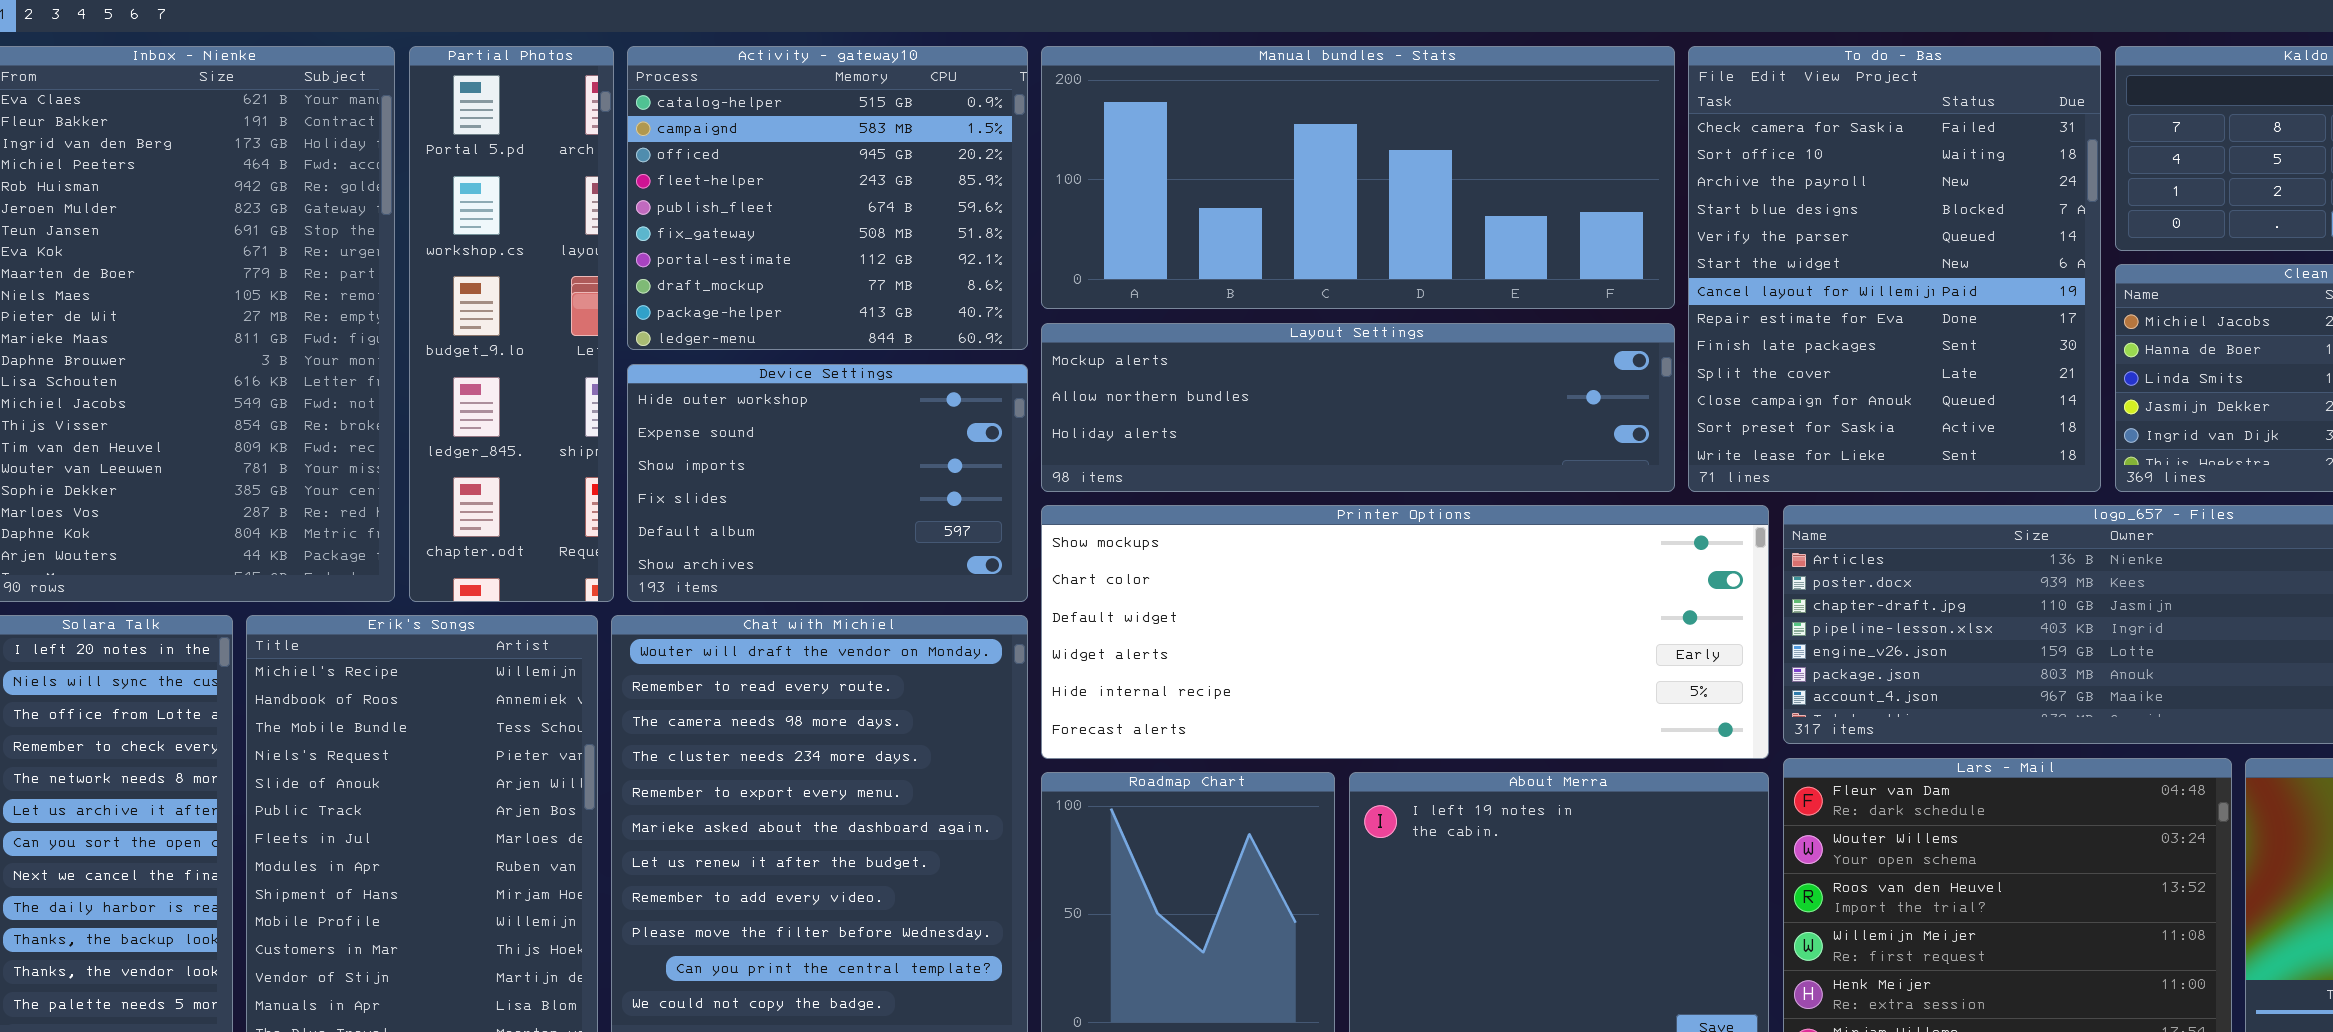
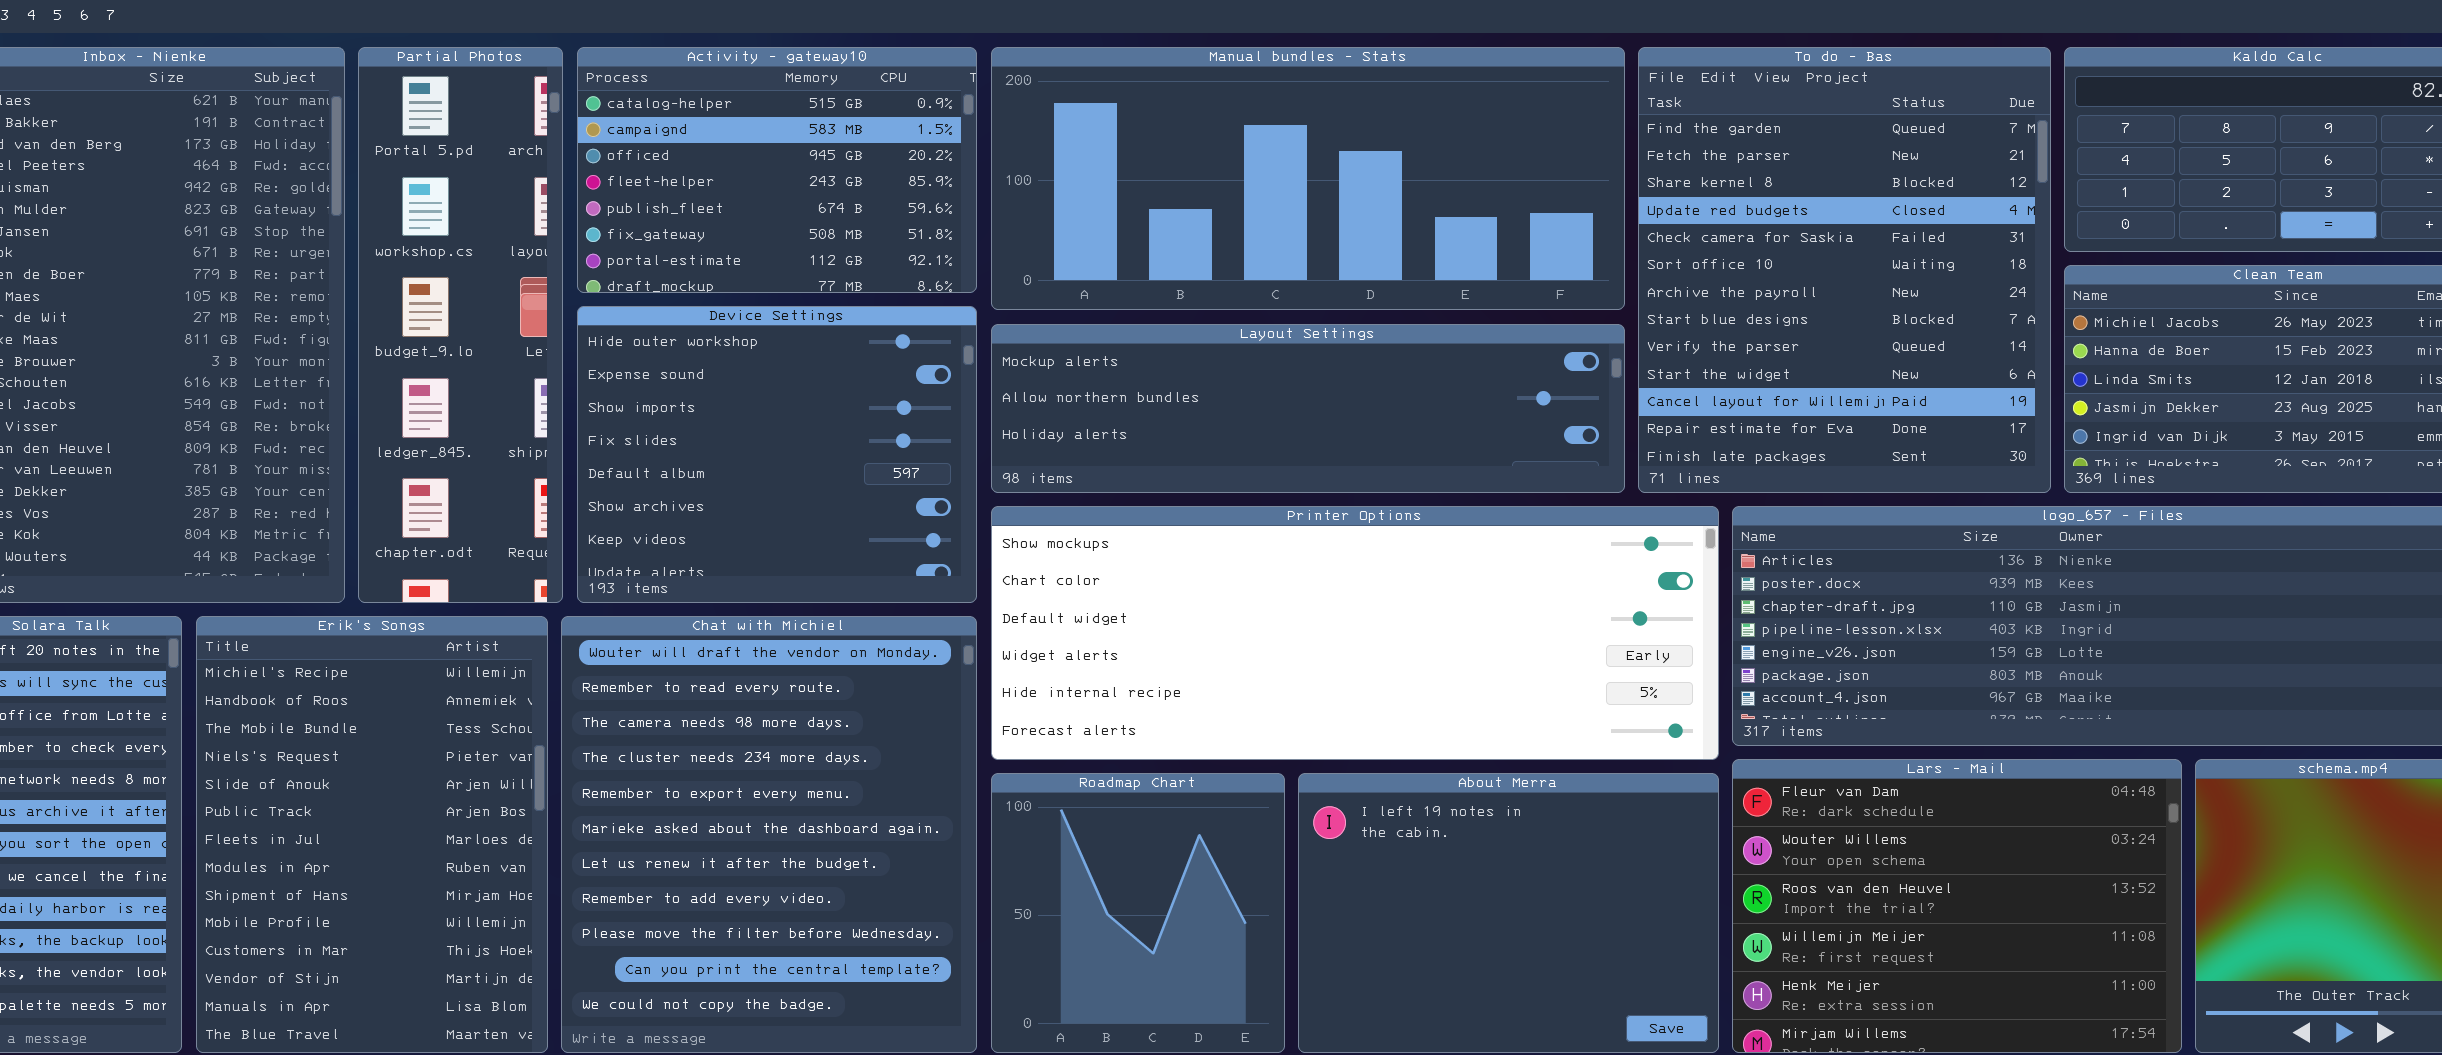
Activity - gateway10: [627,46,1028,350] -> [577,47,977,293], resized
To do - Bas: [1688,46,2101,492] -> [1638,47,2051,493], scrolled up 4 rows
Device Settings: [627,364,1028,602] -> [577,306,977,603], resized

